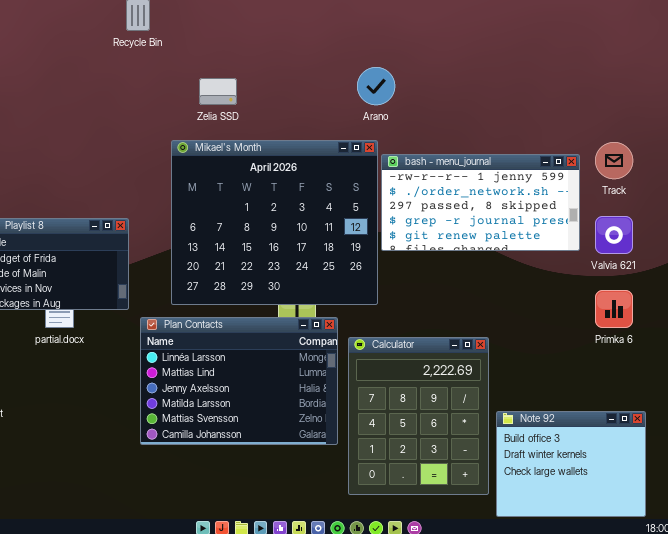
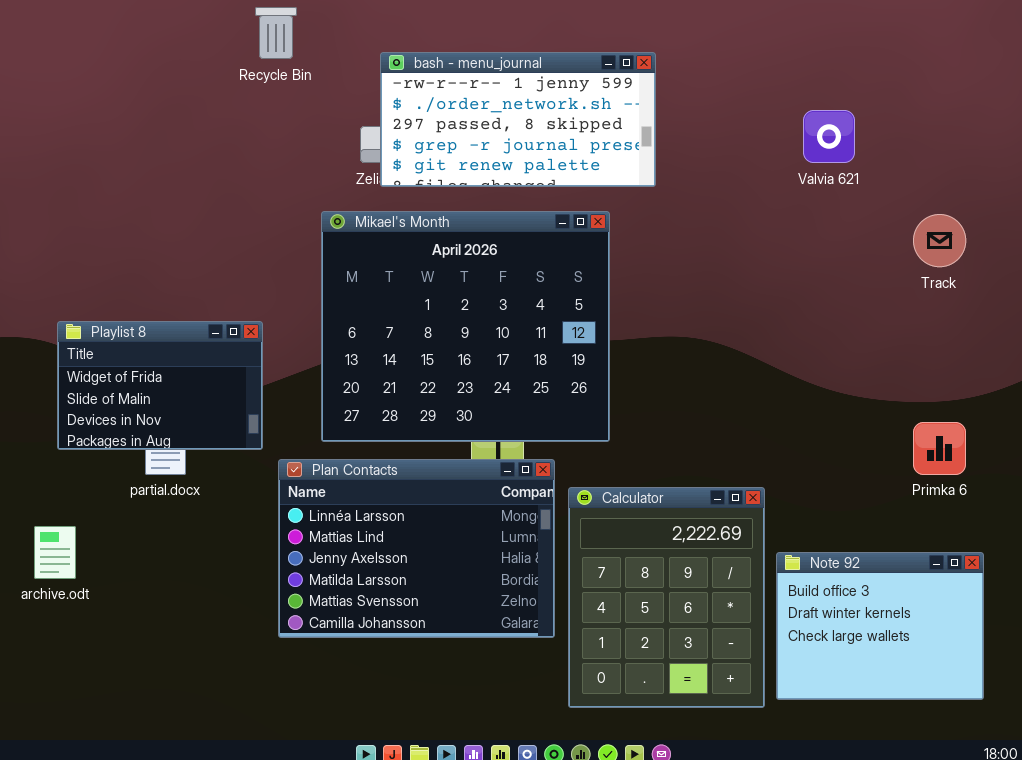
bash - menu_journal: [381,154,580,251] -> [380,52,656,187], moved
Valvia 621: [595,216,633,254] -> [803,110,855,163], moved
Note 92: [496,411,646,517] -> [776,552,984,700], moved

